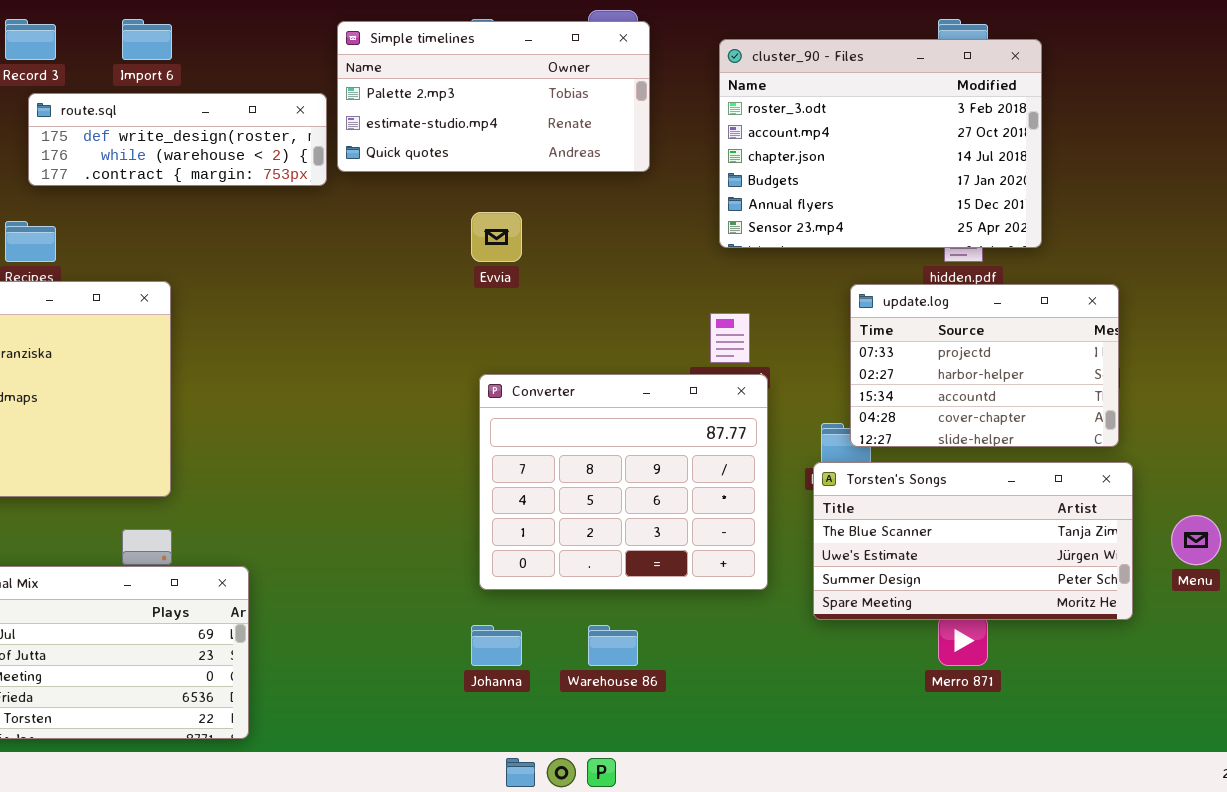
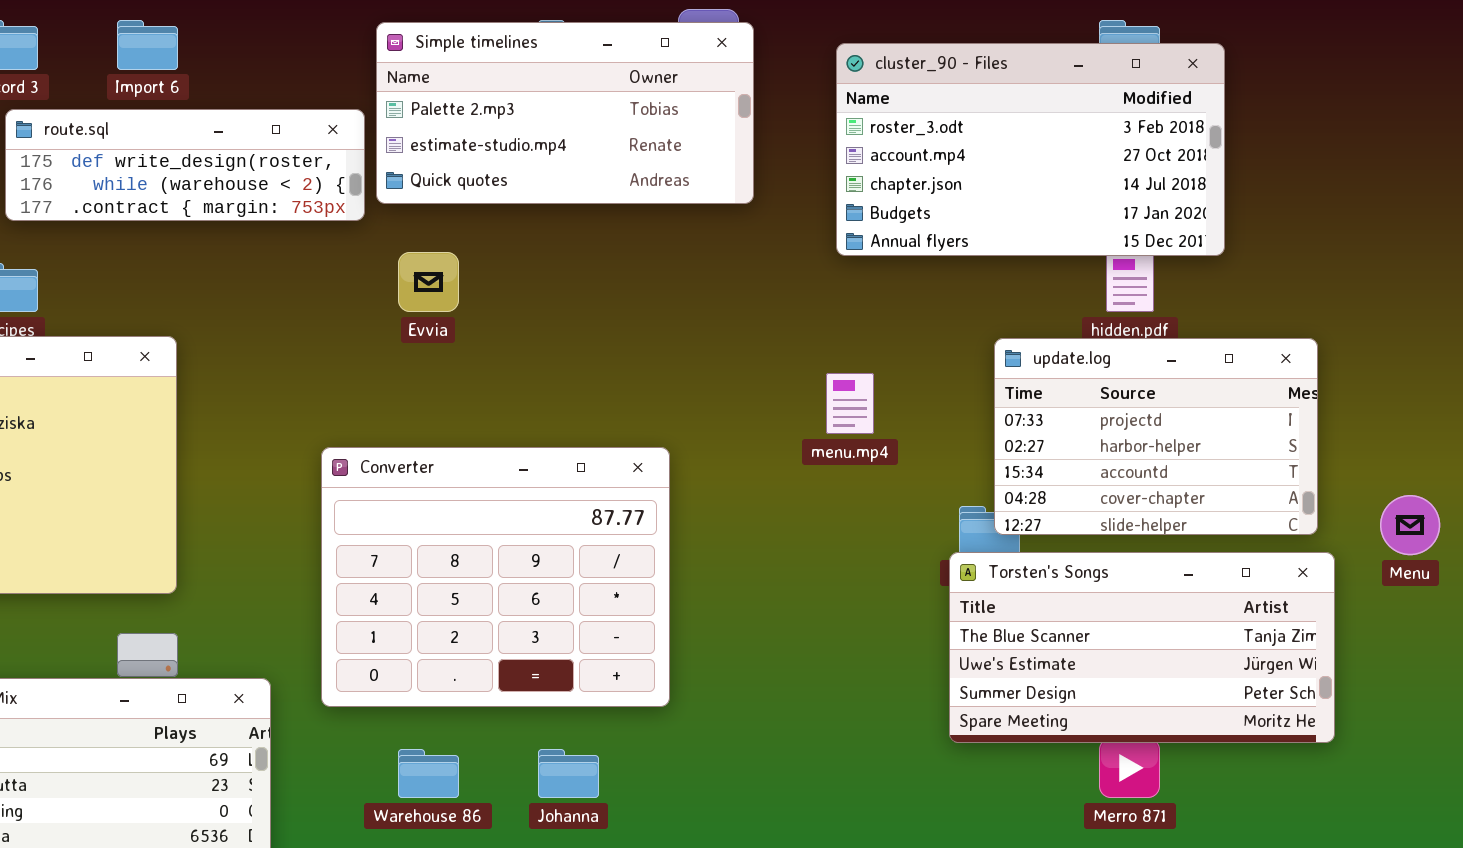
cluster_90 - Files: [719,39,1042,248] -> [836,43,1225,256], resized
Evvia: [471,212,522,262] -> [398,252,459,312], moved
Converter: [479,374,768,590] -> [321,447,670,707], moved
Menu: [1171,515,1221,565] -> [1380,495,1440,555], moved
Warehouse 86: [588,625,638,666] -> [398,749,459,798], moved

